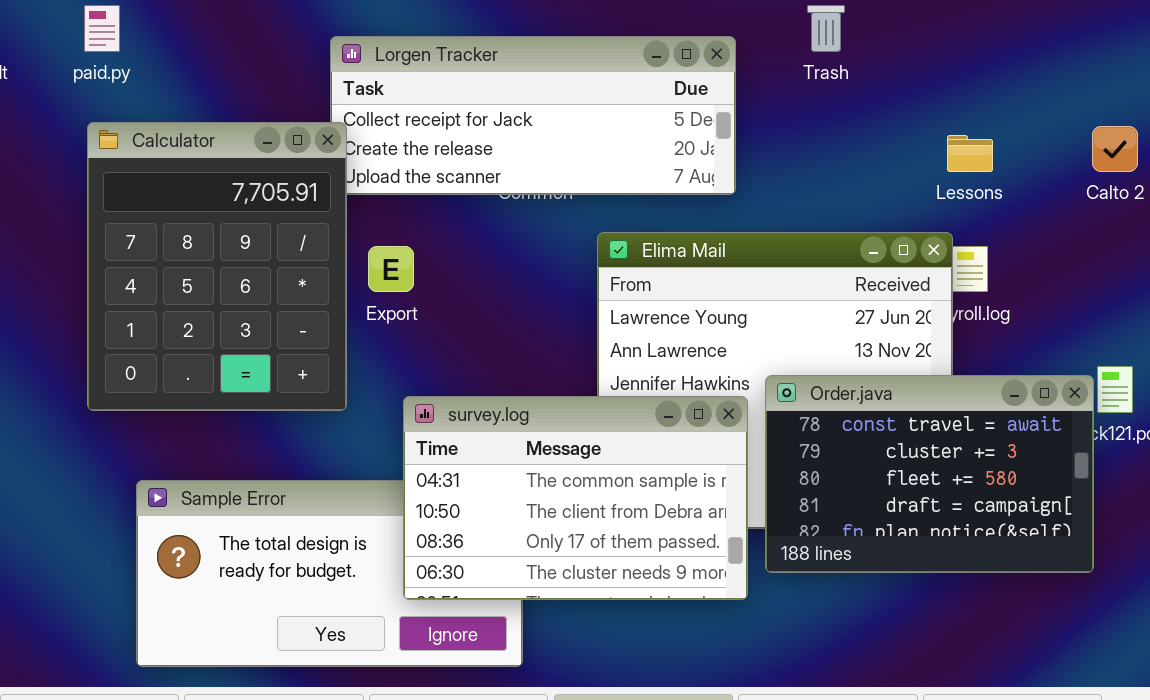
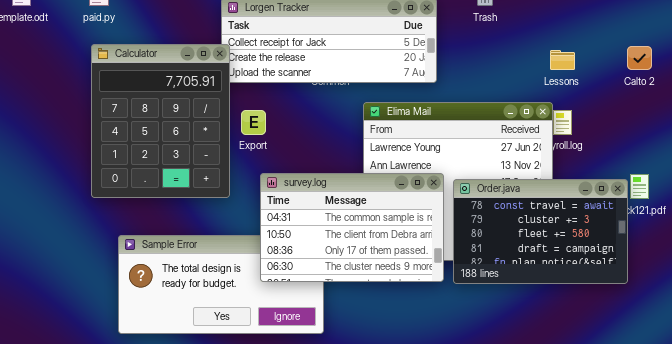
survey.log: [403,396,748,600] -> [260,173,444,282], moved

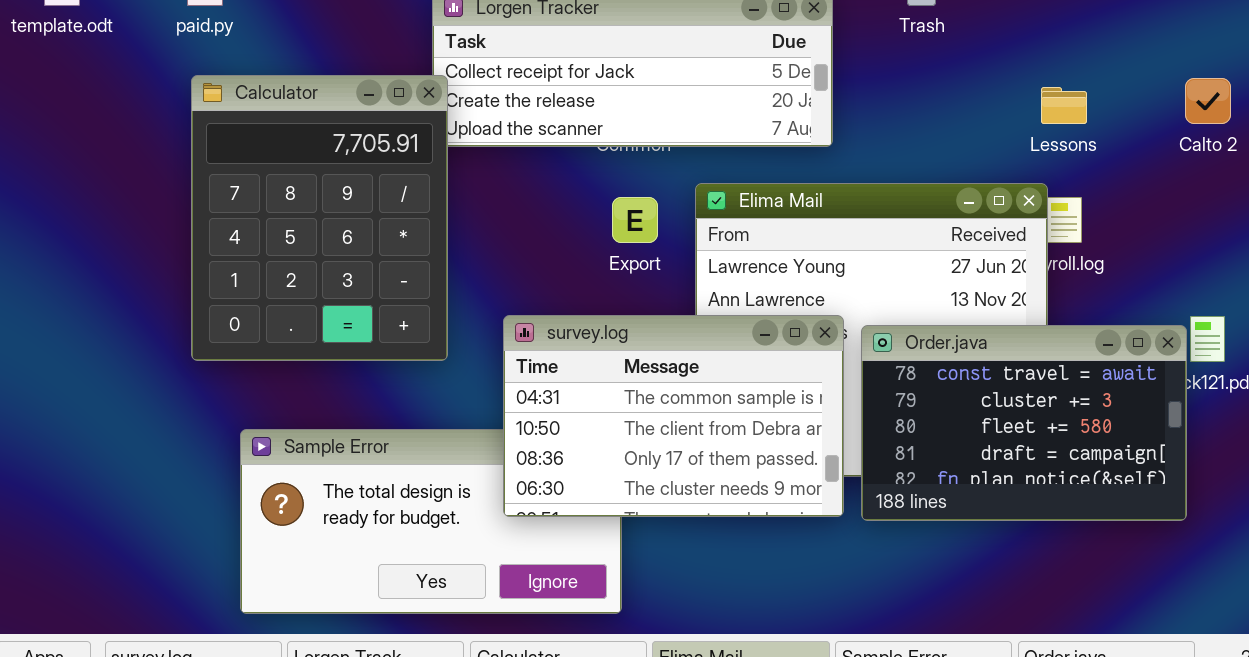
Export: [241,110,266,135] -> [612,197,658,243], moved

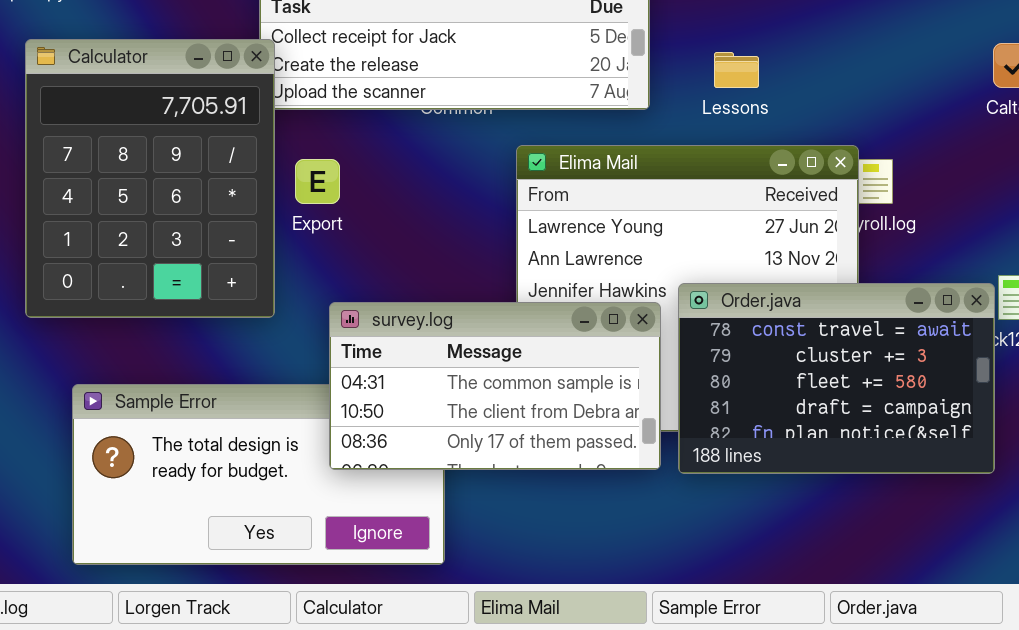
Lessons: [1041,87,1087,124] -> [714,52,759,88], moved
Export: [612,197,658,243] -> [295,159,340,204], moved
survey.log: [503,315,844,517] -> [329,302,661,470], resized

